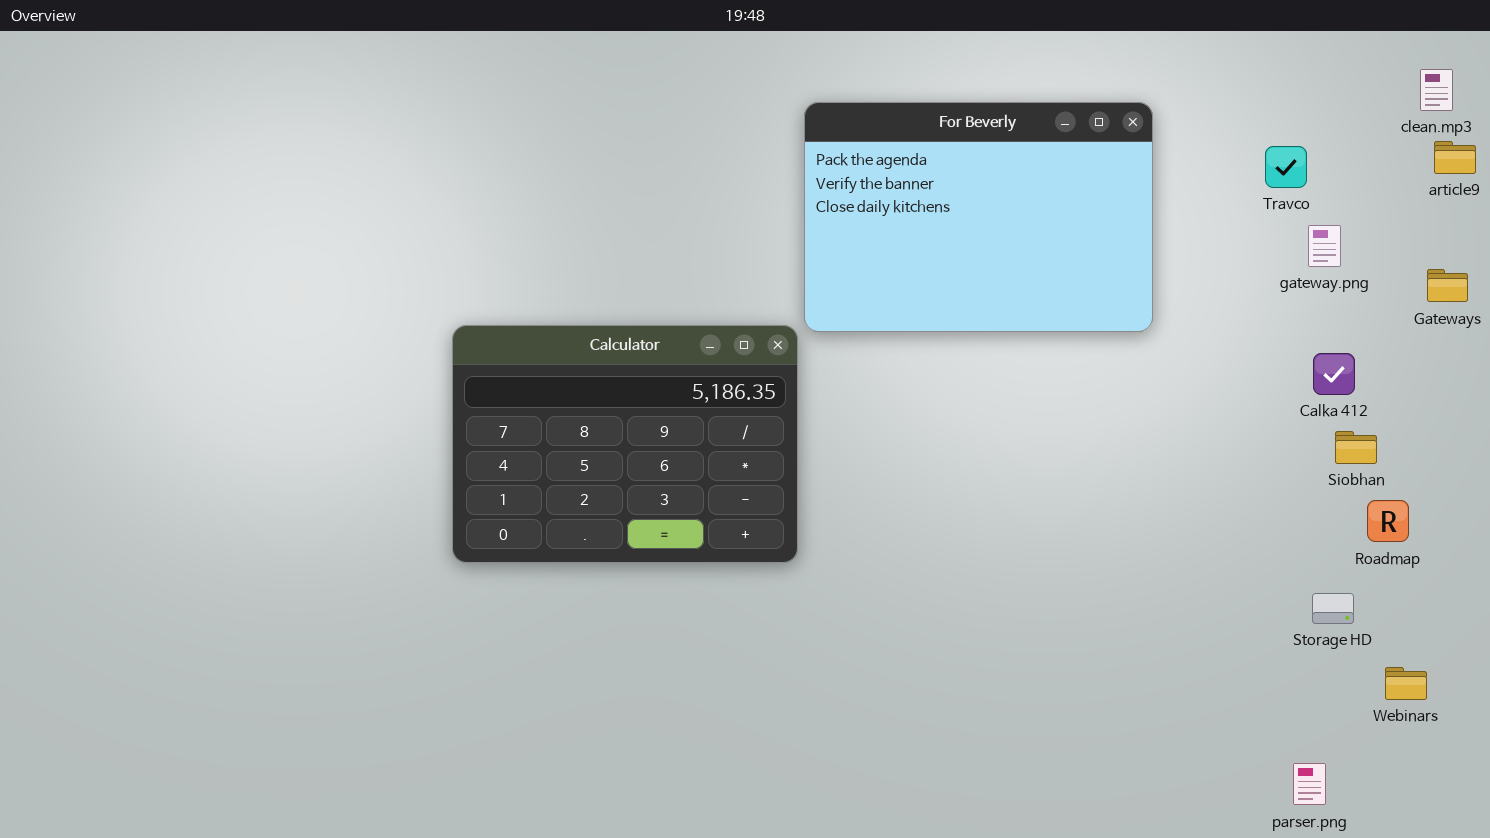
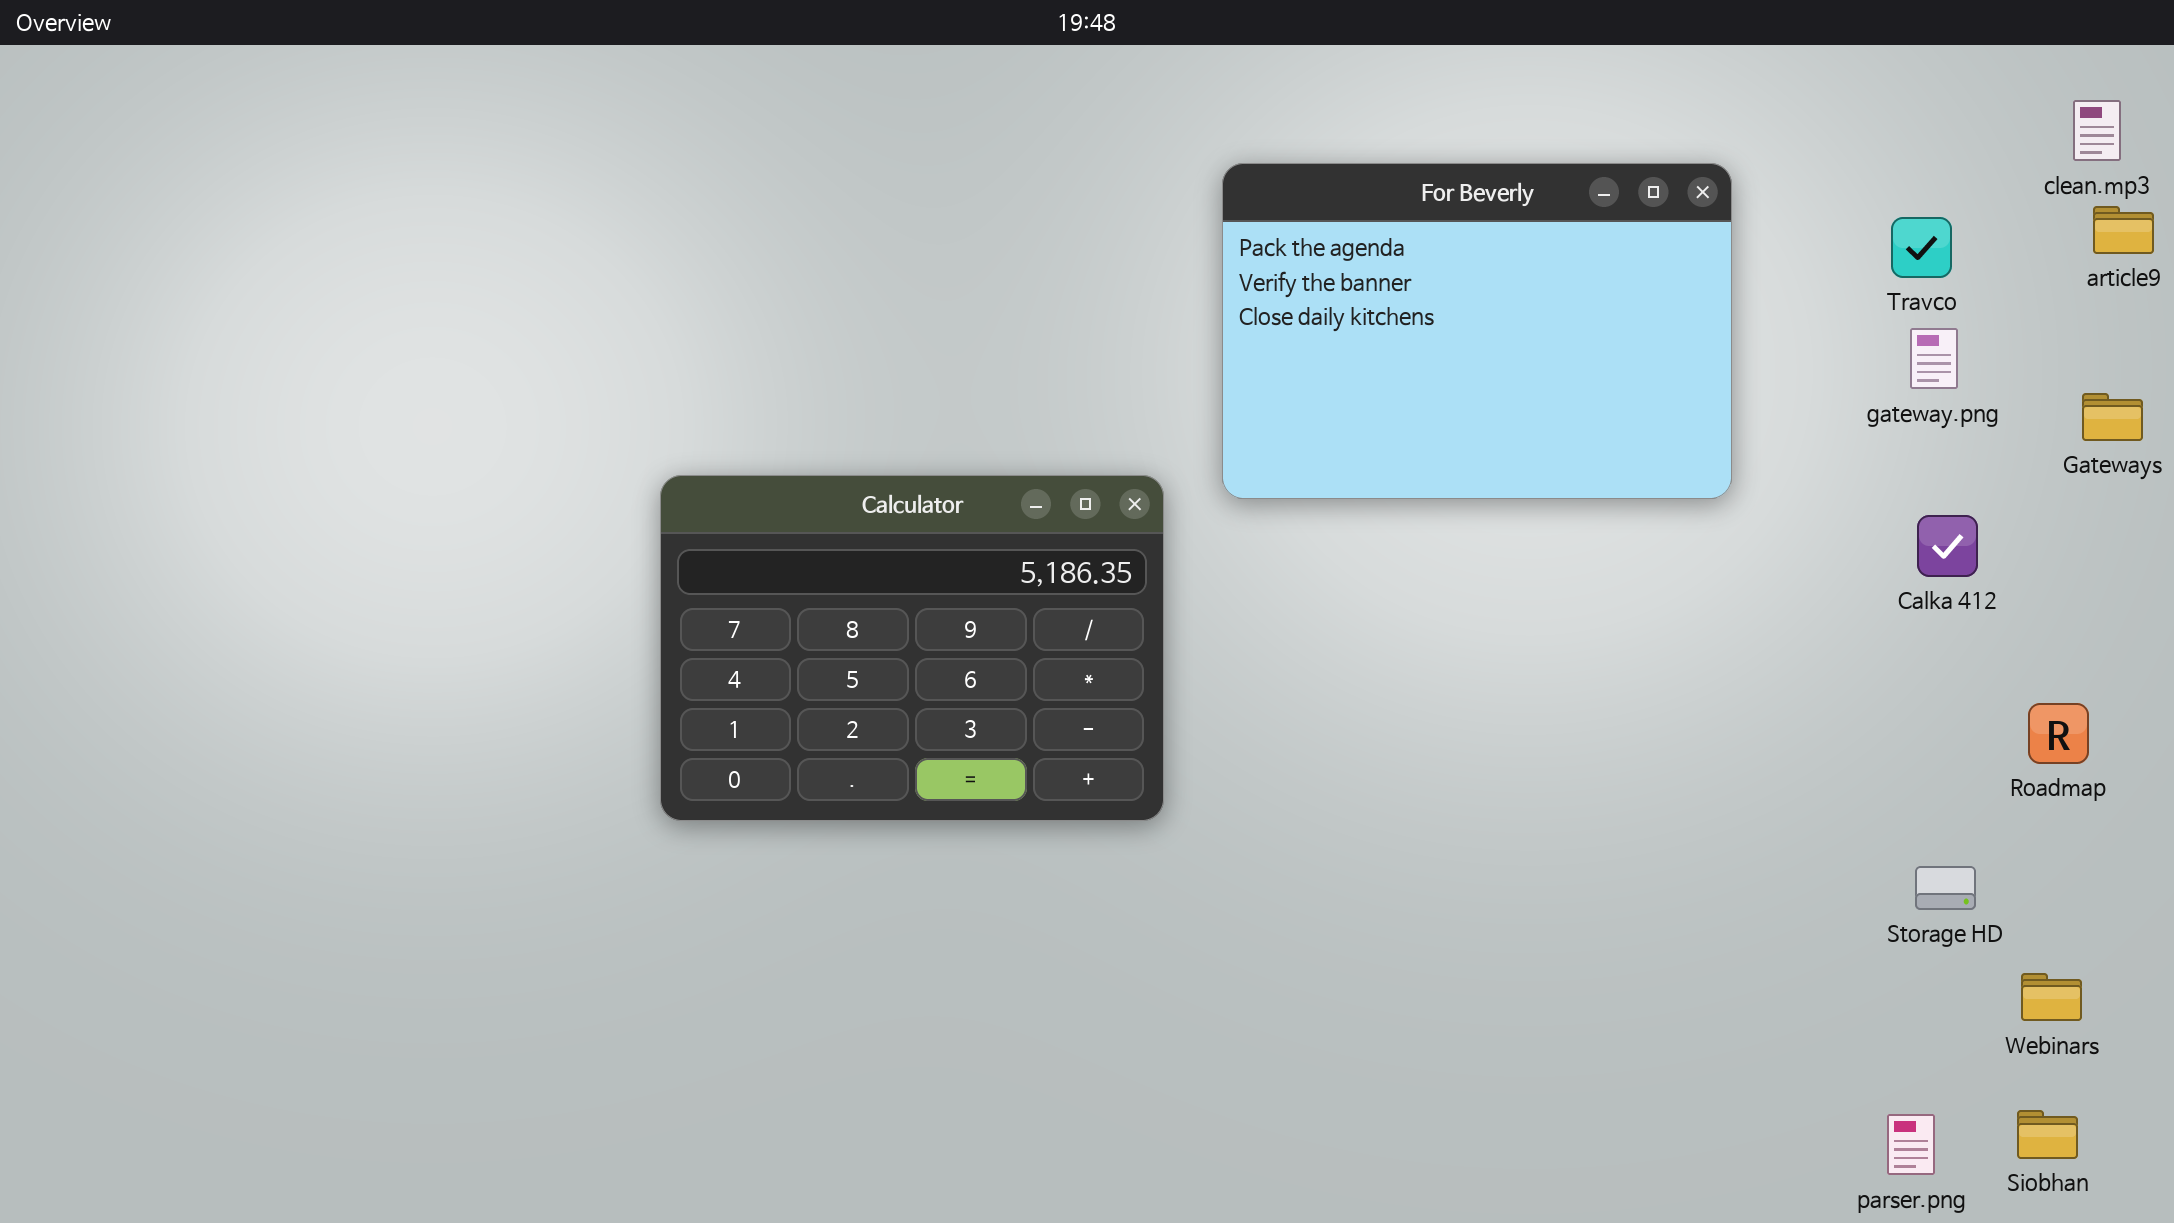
For Beverly: [804,102,1153,332] -> [1222,163,1732,499], moved
Travco: [1265,146,1307,188] -> [1891,217,1952,278], moved
Siobhan: [1335,431,1377,464] -> [2017,1110,2078,1159], moved
Roadmap: [1367,500,1409,542] -> [2028,703,2089,764], moved

